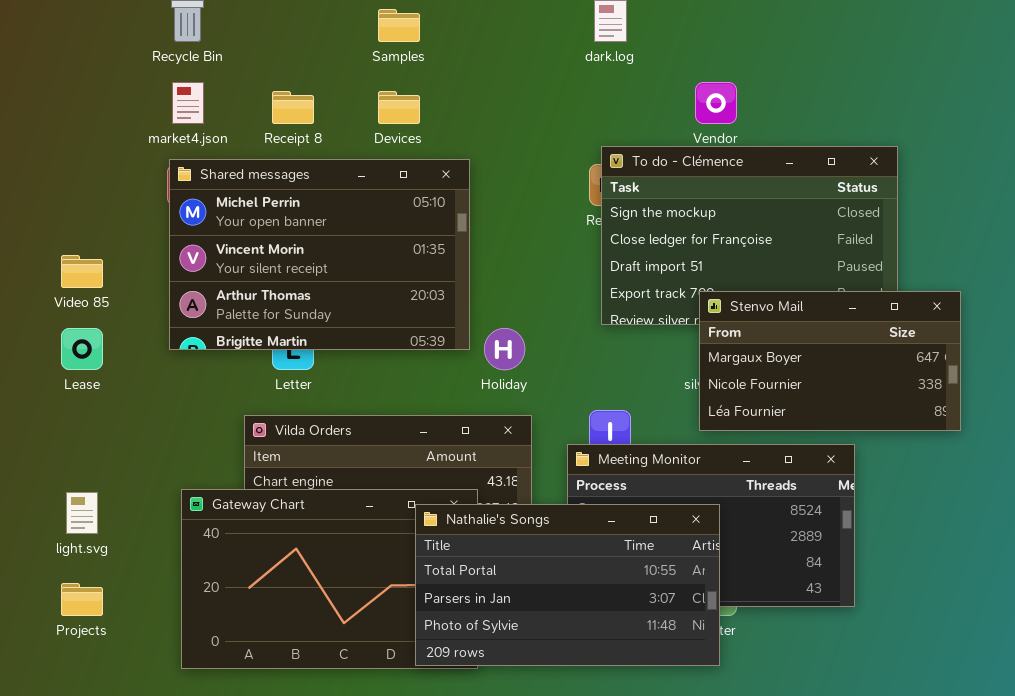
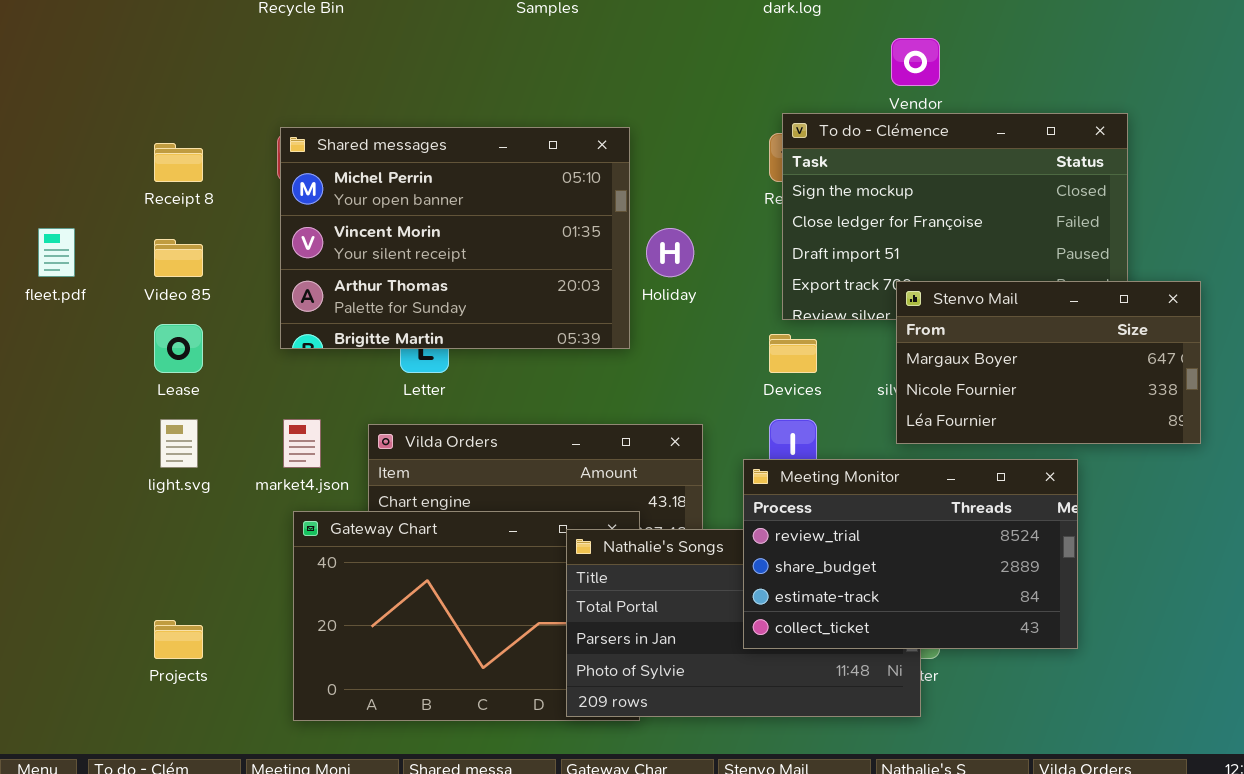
market4.json: [172,82,204,124] -> [283,419,321,468], moved
Receipt 8: [272,91,314,124] -> [154,143,203,182], moved
Devices: [378,91,420,124] -> [769,334,817,373], moved
Holiday: [484,328,525,370] -> [646,228,694,277], moved
Meeting Monitor: [567,444,855,607] -> [743,459,1078,649], raised
light.svg: [66,492,98,534] -> [160,419,198,468], moved

